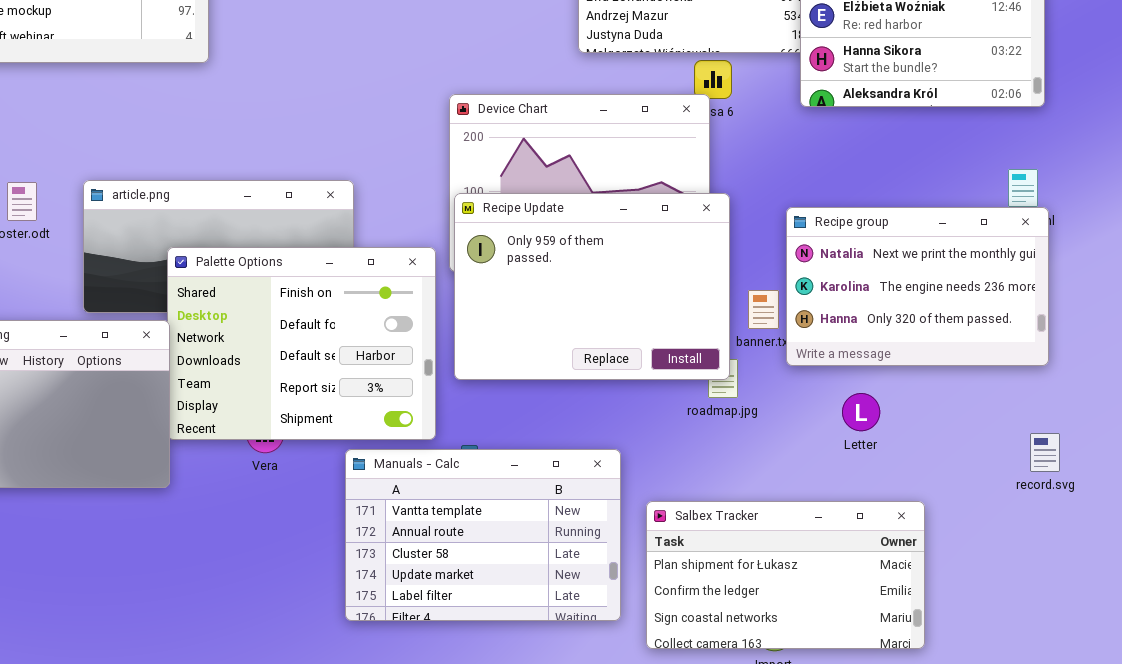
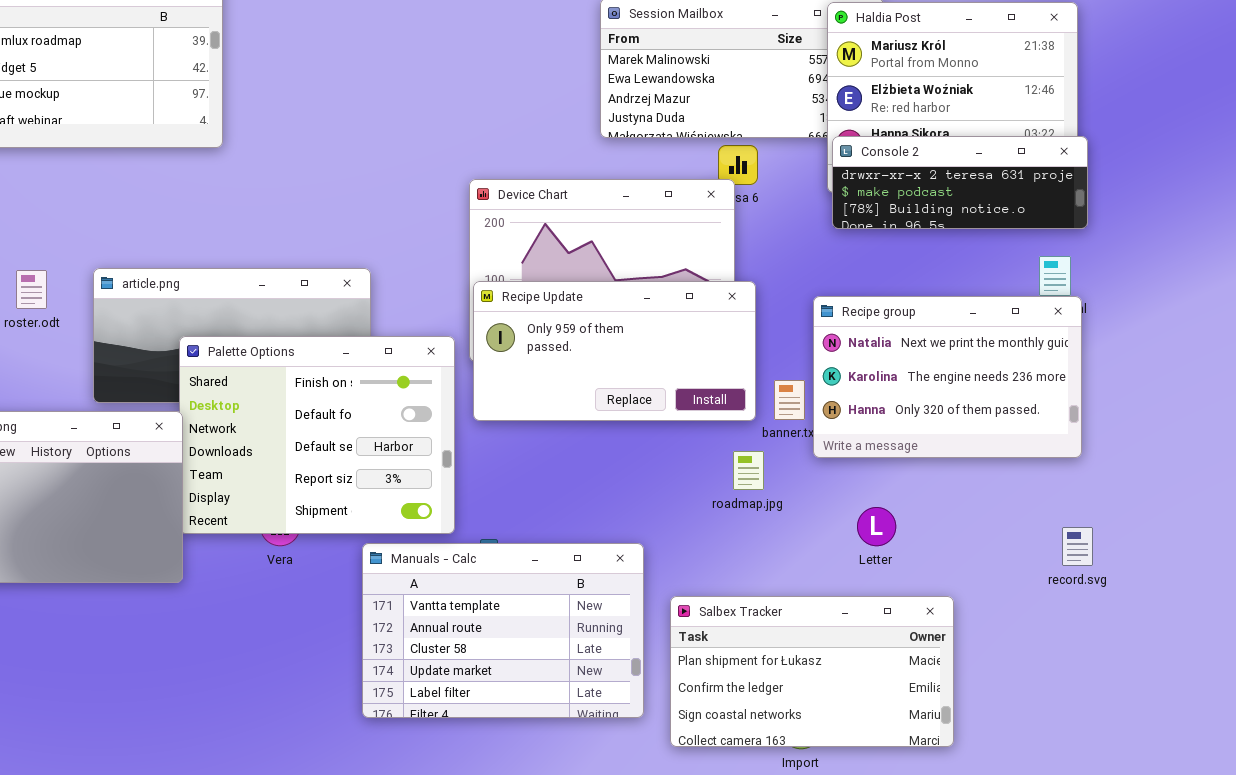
Console 2: none -> [832,136,1088,229], opened
Recipe Update: [454,193,730,380] -> [473,281,756,421], resized
Letter: [842,393,880,431] -> [857,507,896,546], moved

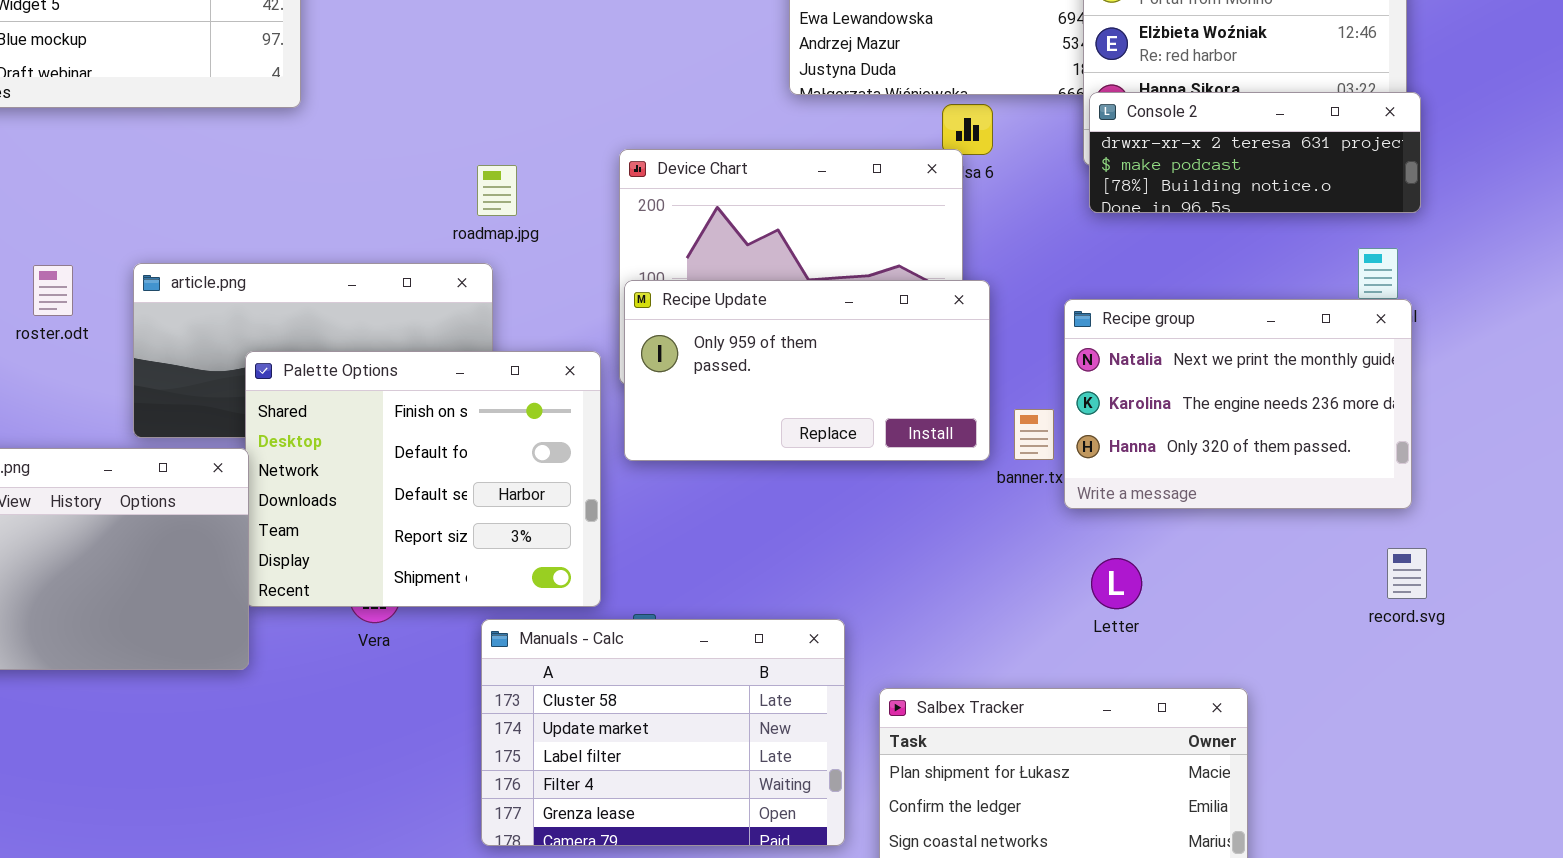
roadmap.jpg: [733,451,764,490] -> [477,165,517,216], moved
Letter: [857,507,896,546] -> [1091,558,1142,609], moved
record.svg: [1062,527,1093,566] -> [1387,548,1427,599], moved
Manuals - Calc: [362,543,644,718] -> [481,619,845,846], scrolled down 2 rows

